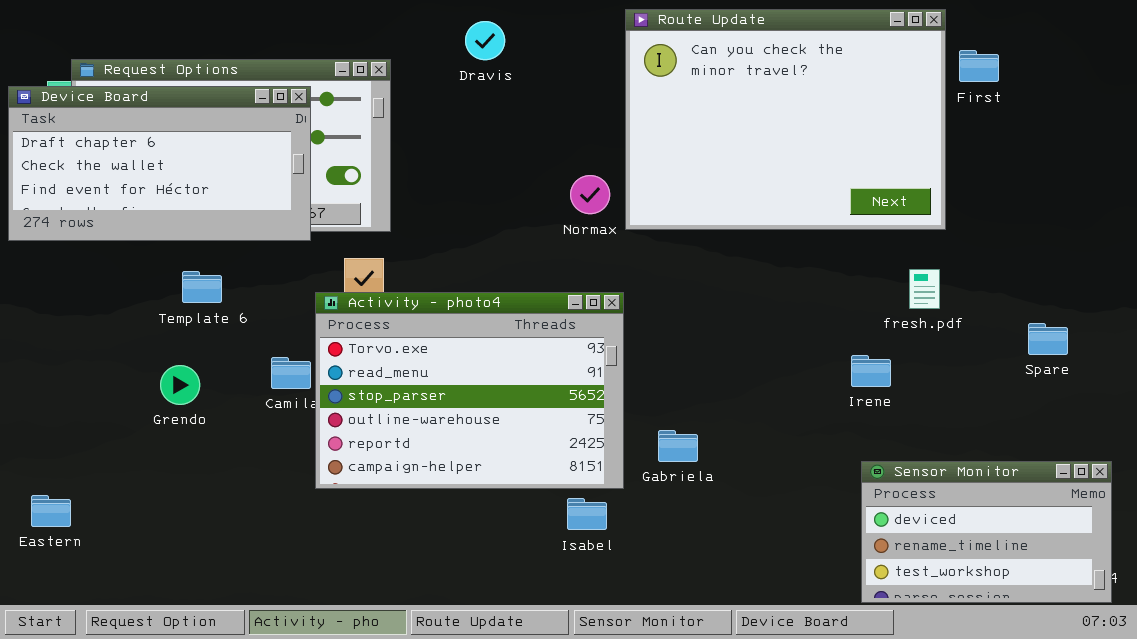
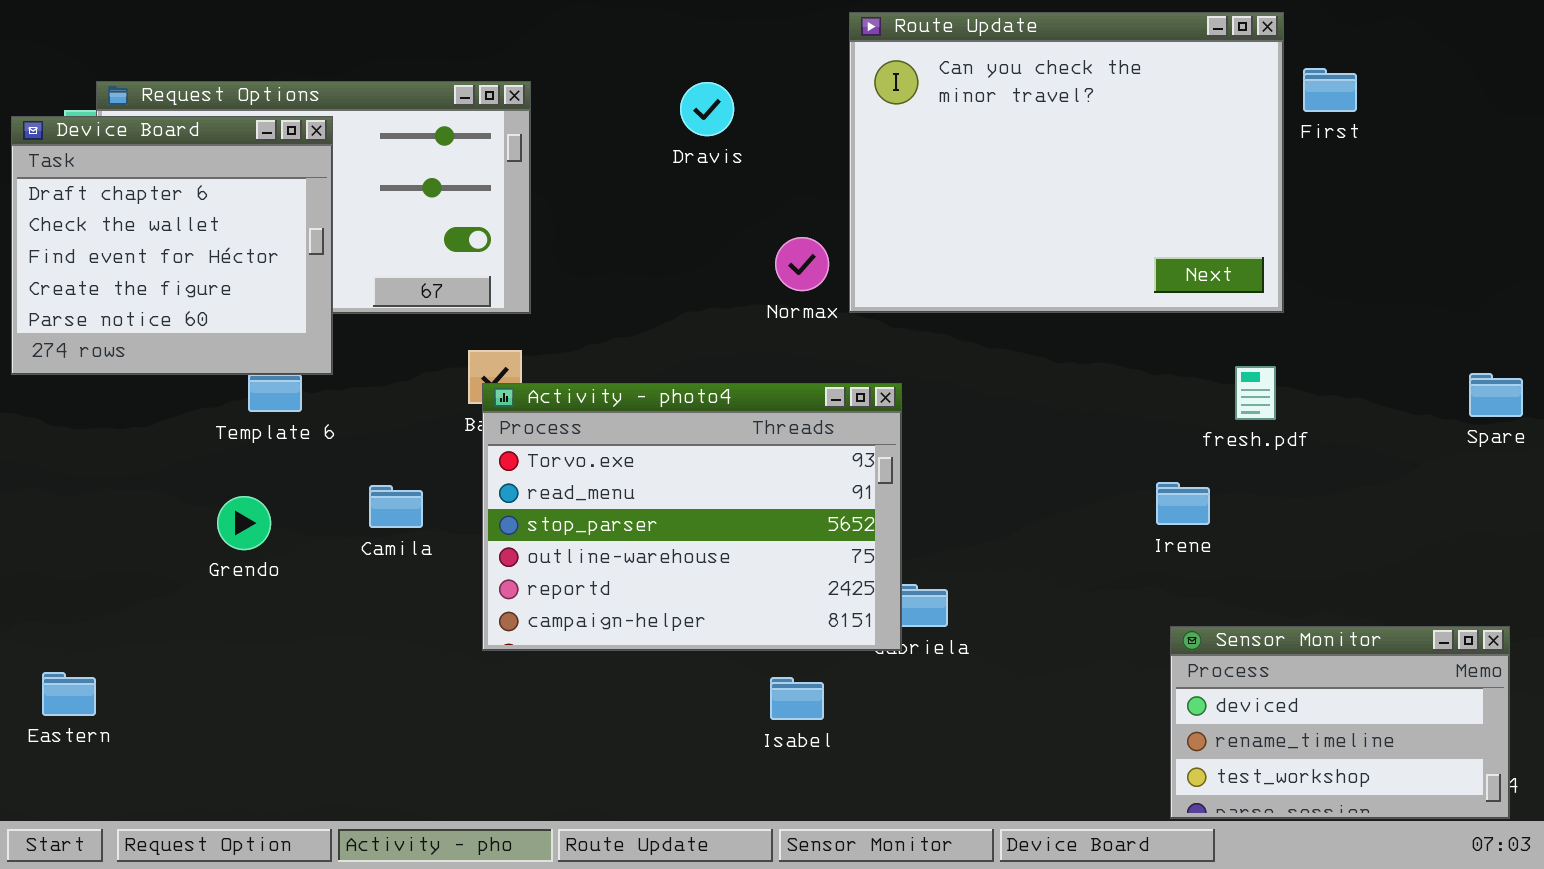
Dravis: [465,21,505,60] -> [680,82,734,136], moved
Device Board: [8,86,311,241] -> [11,116,333,375], resized
Activity - photo4: [315,292,624,489] -> [482,383,902,651], moved
Spare: [1028,323,1068,355] -> [1469,373,1523,417], moved

